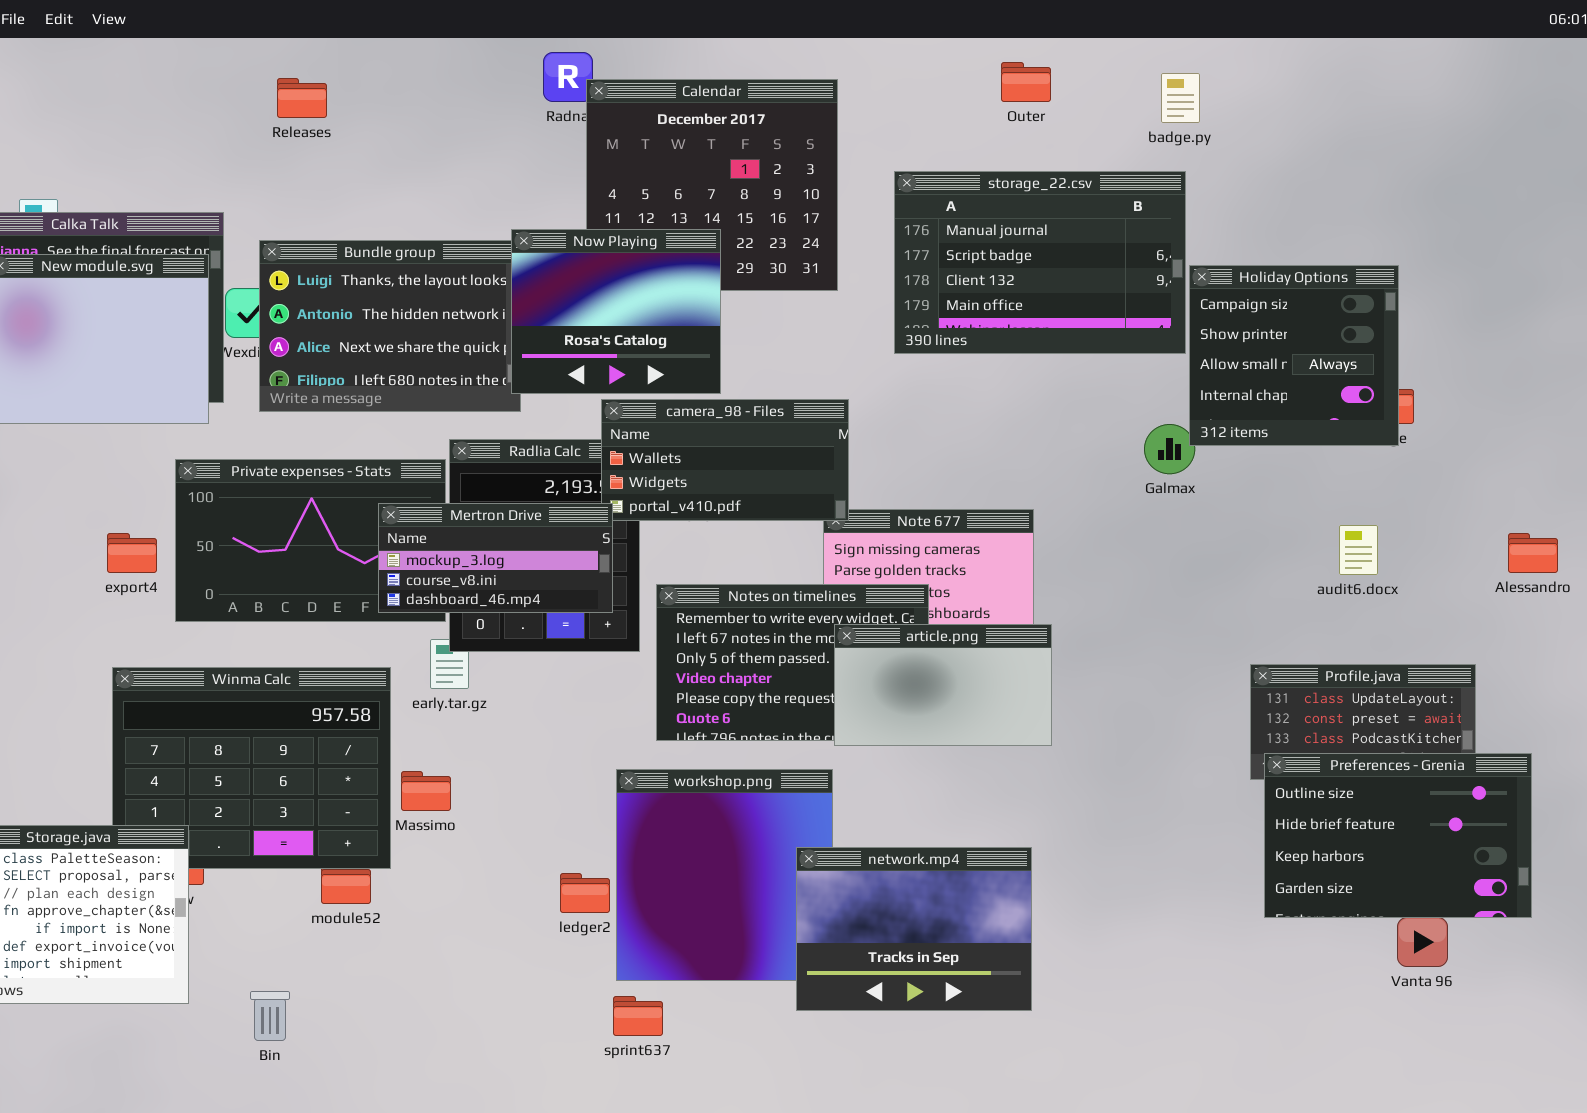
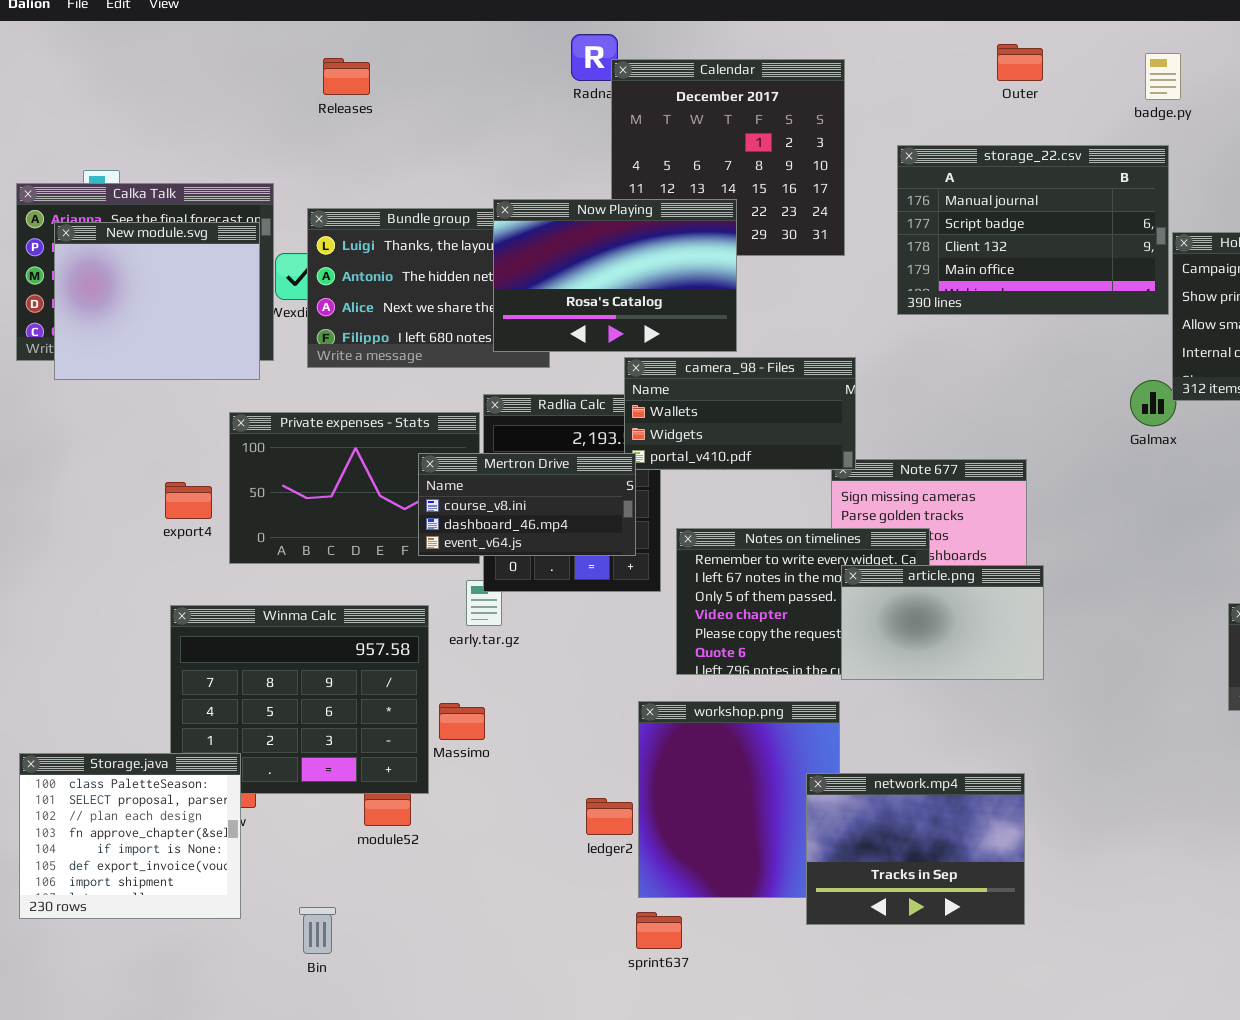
Now Playing: [511,229,721,394] -> [493,199,737,352], resized
Mertron Drive: [378,503,613,613] -> [418,453,636,556], scrolled down 1 row

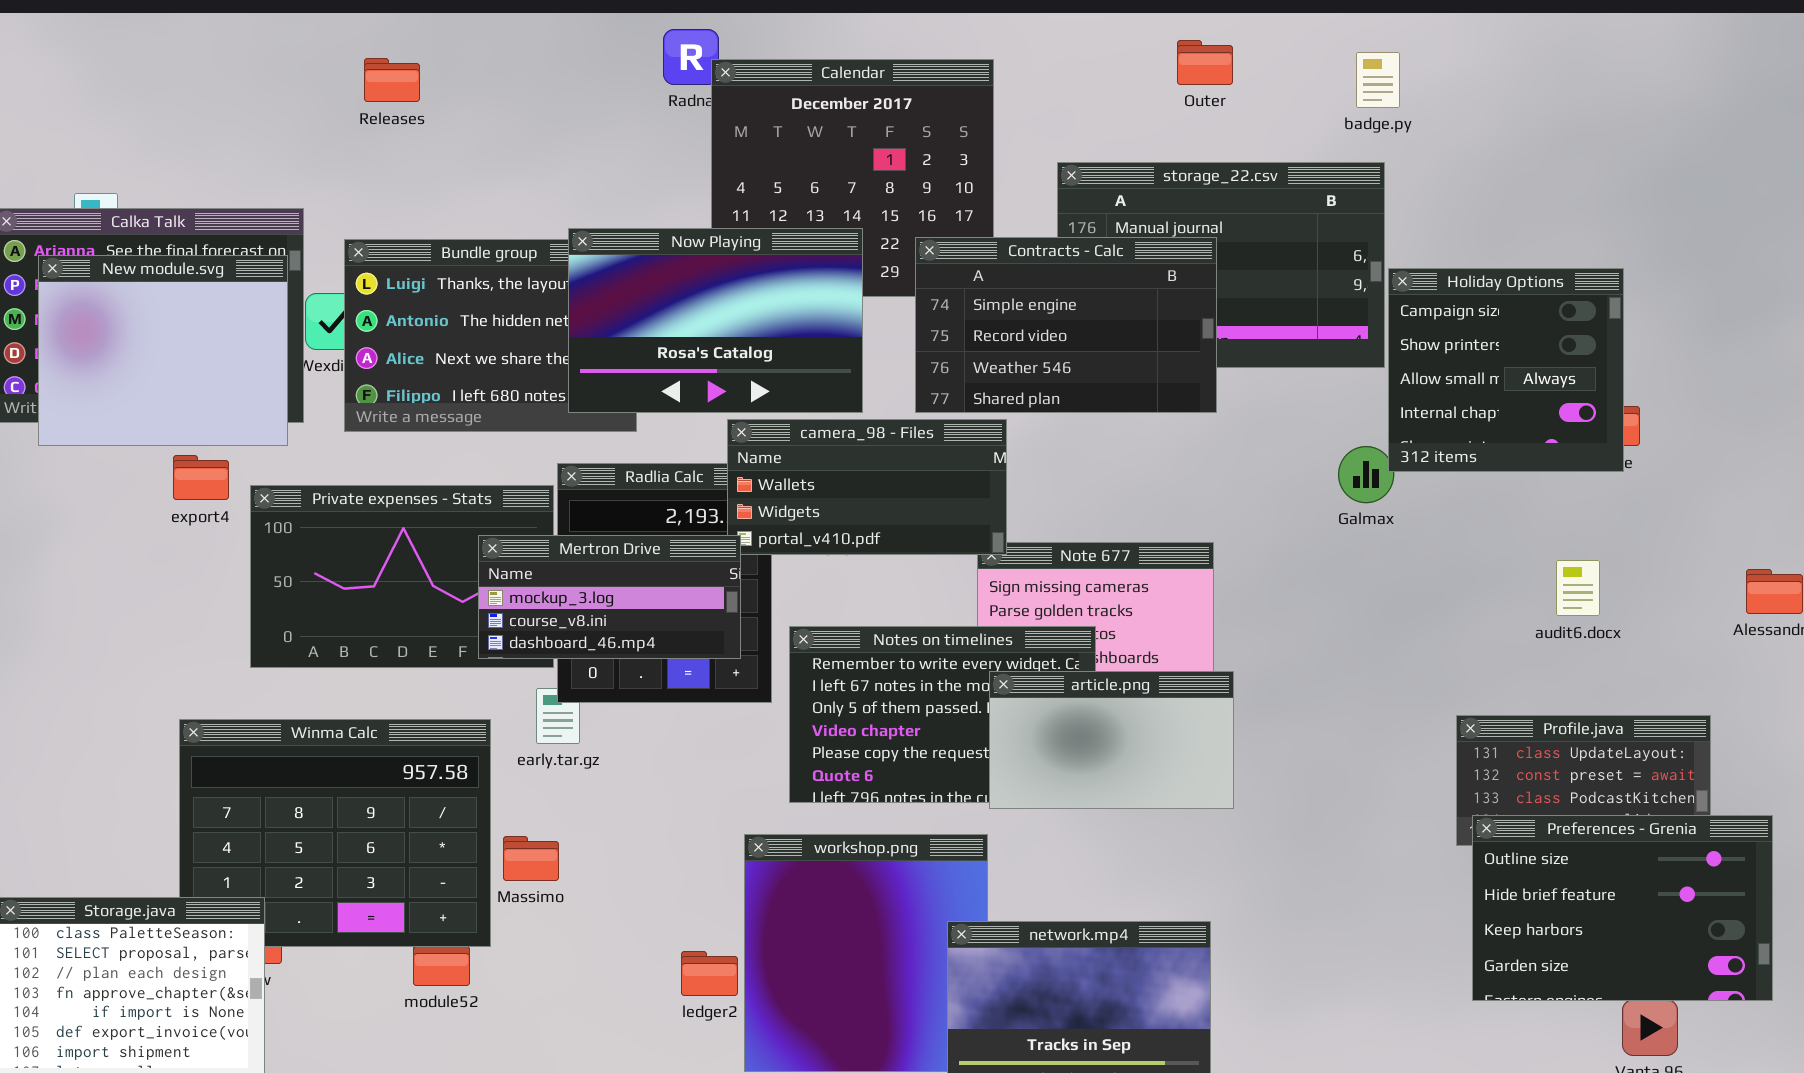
Contracts - Calc: none -> [915,237,1217,413], opened
Mertron Drive: [418,453,636,556] -> [478,535,741,659], scrolled up 1 row
export4: [165,482,212,519] -> [173,455,229,500], moved

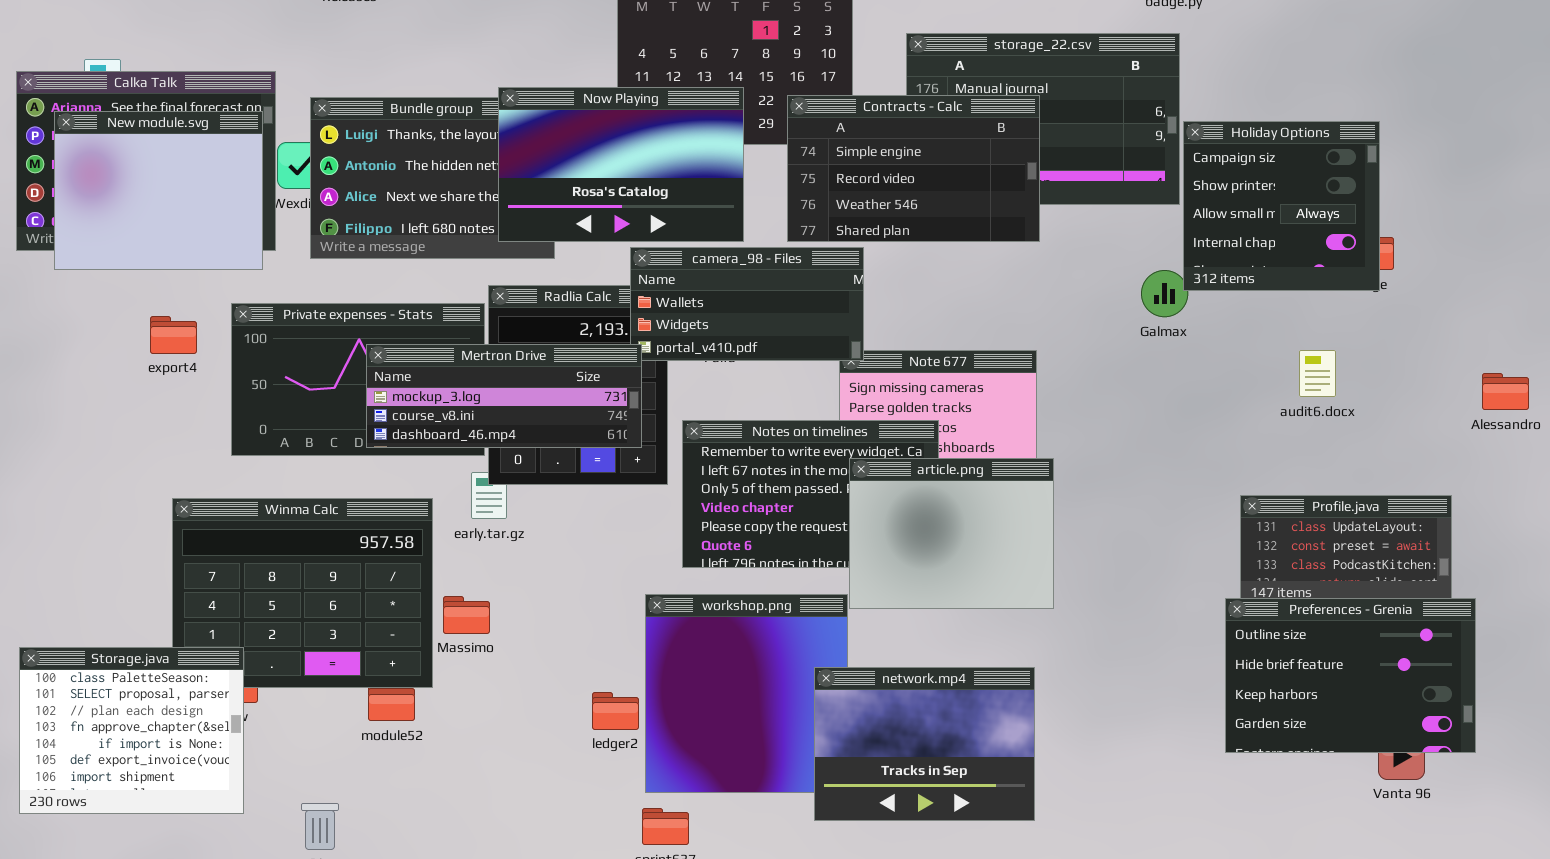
export4: [173,455,229,500] -> [150,316,197,354], moved
Mertron Drive: [478,535,741,659] -> [366,344,642,448], resized
audit6.docx: [1556,560,1600,616] -> [1299,350,1336,397], moved
article.png: [989,671,1234,809] -> [849,458,1054,609], resized
Preferences - Grenia: [1472,815,1773,1001] -> [1225,598,1476,753], moved

